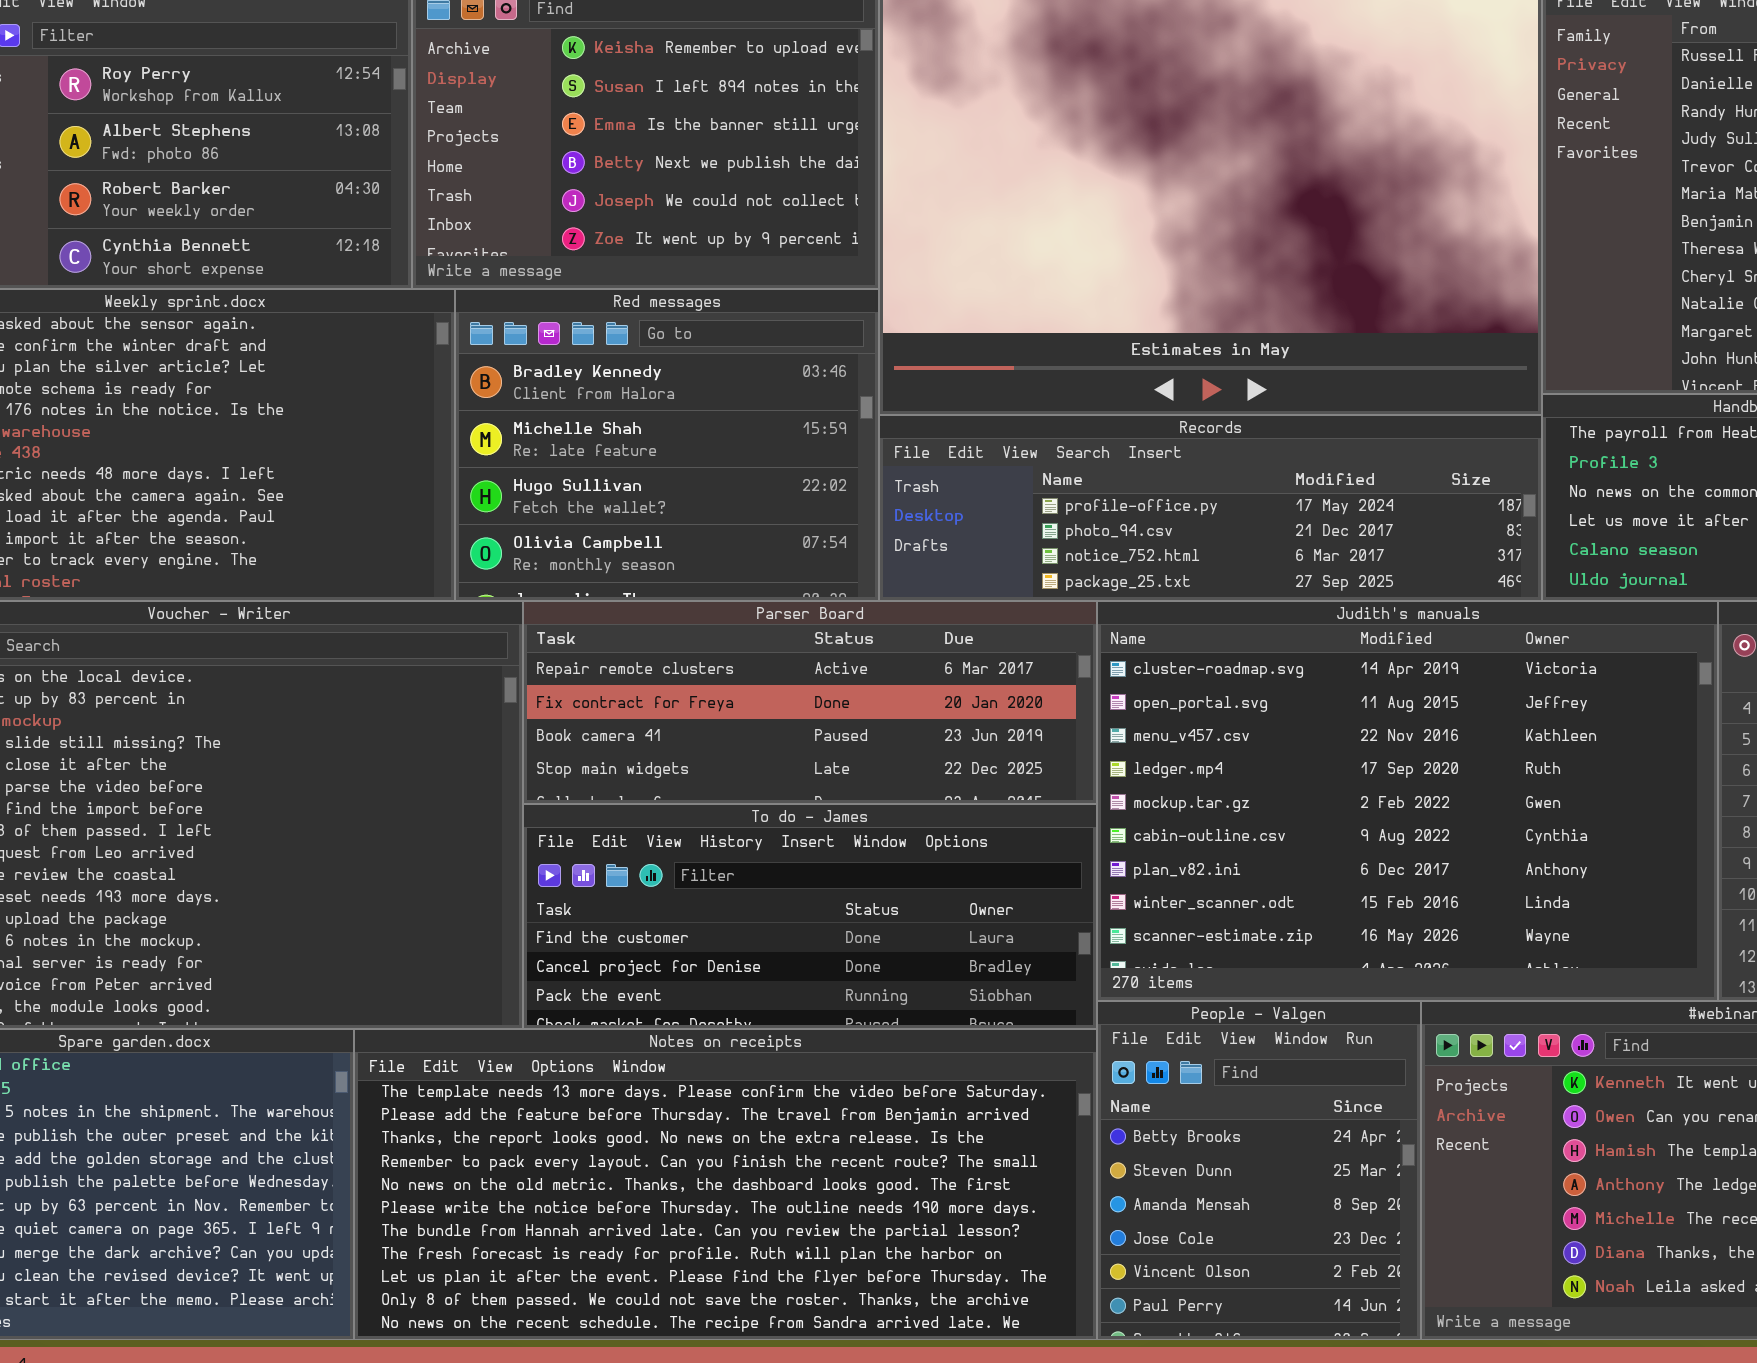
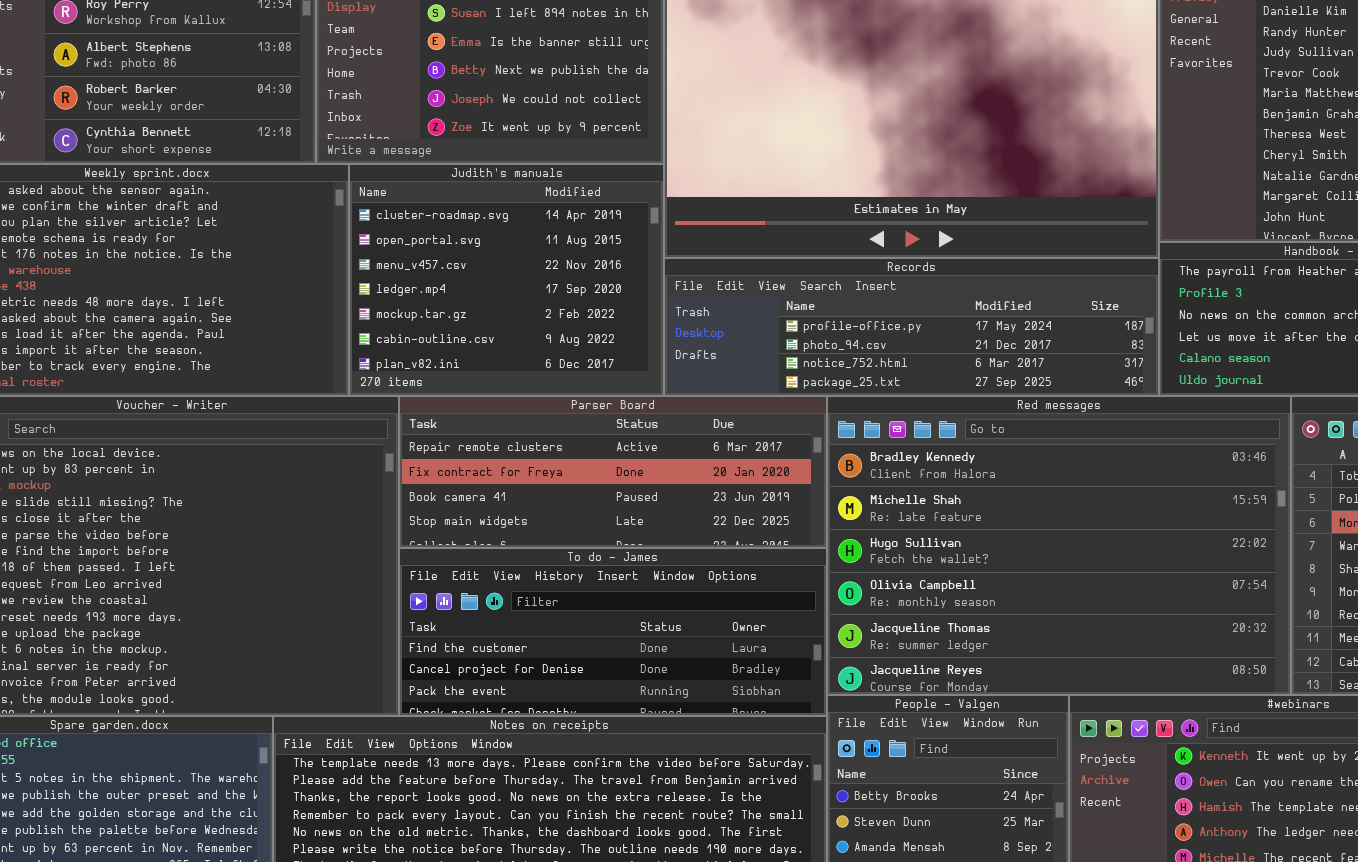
Red messages: [455,289,879,601] -> [827,396,1291,695], moved, resized
Judith's manuals: [1097,601,1718,1001] -> [349,164,664,396], moved, resized

